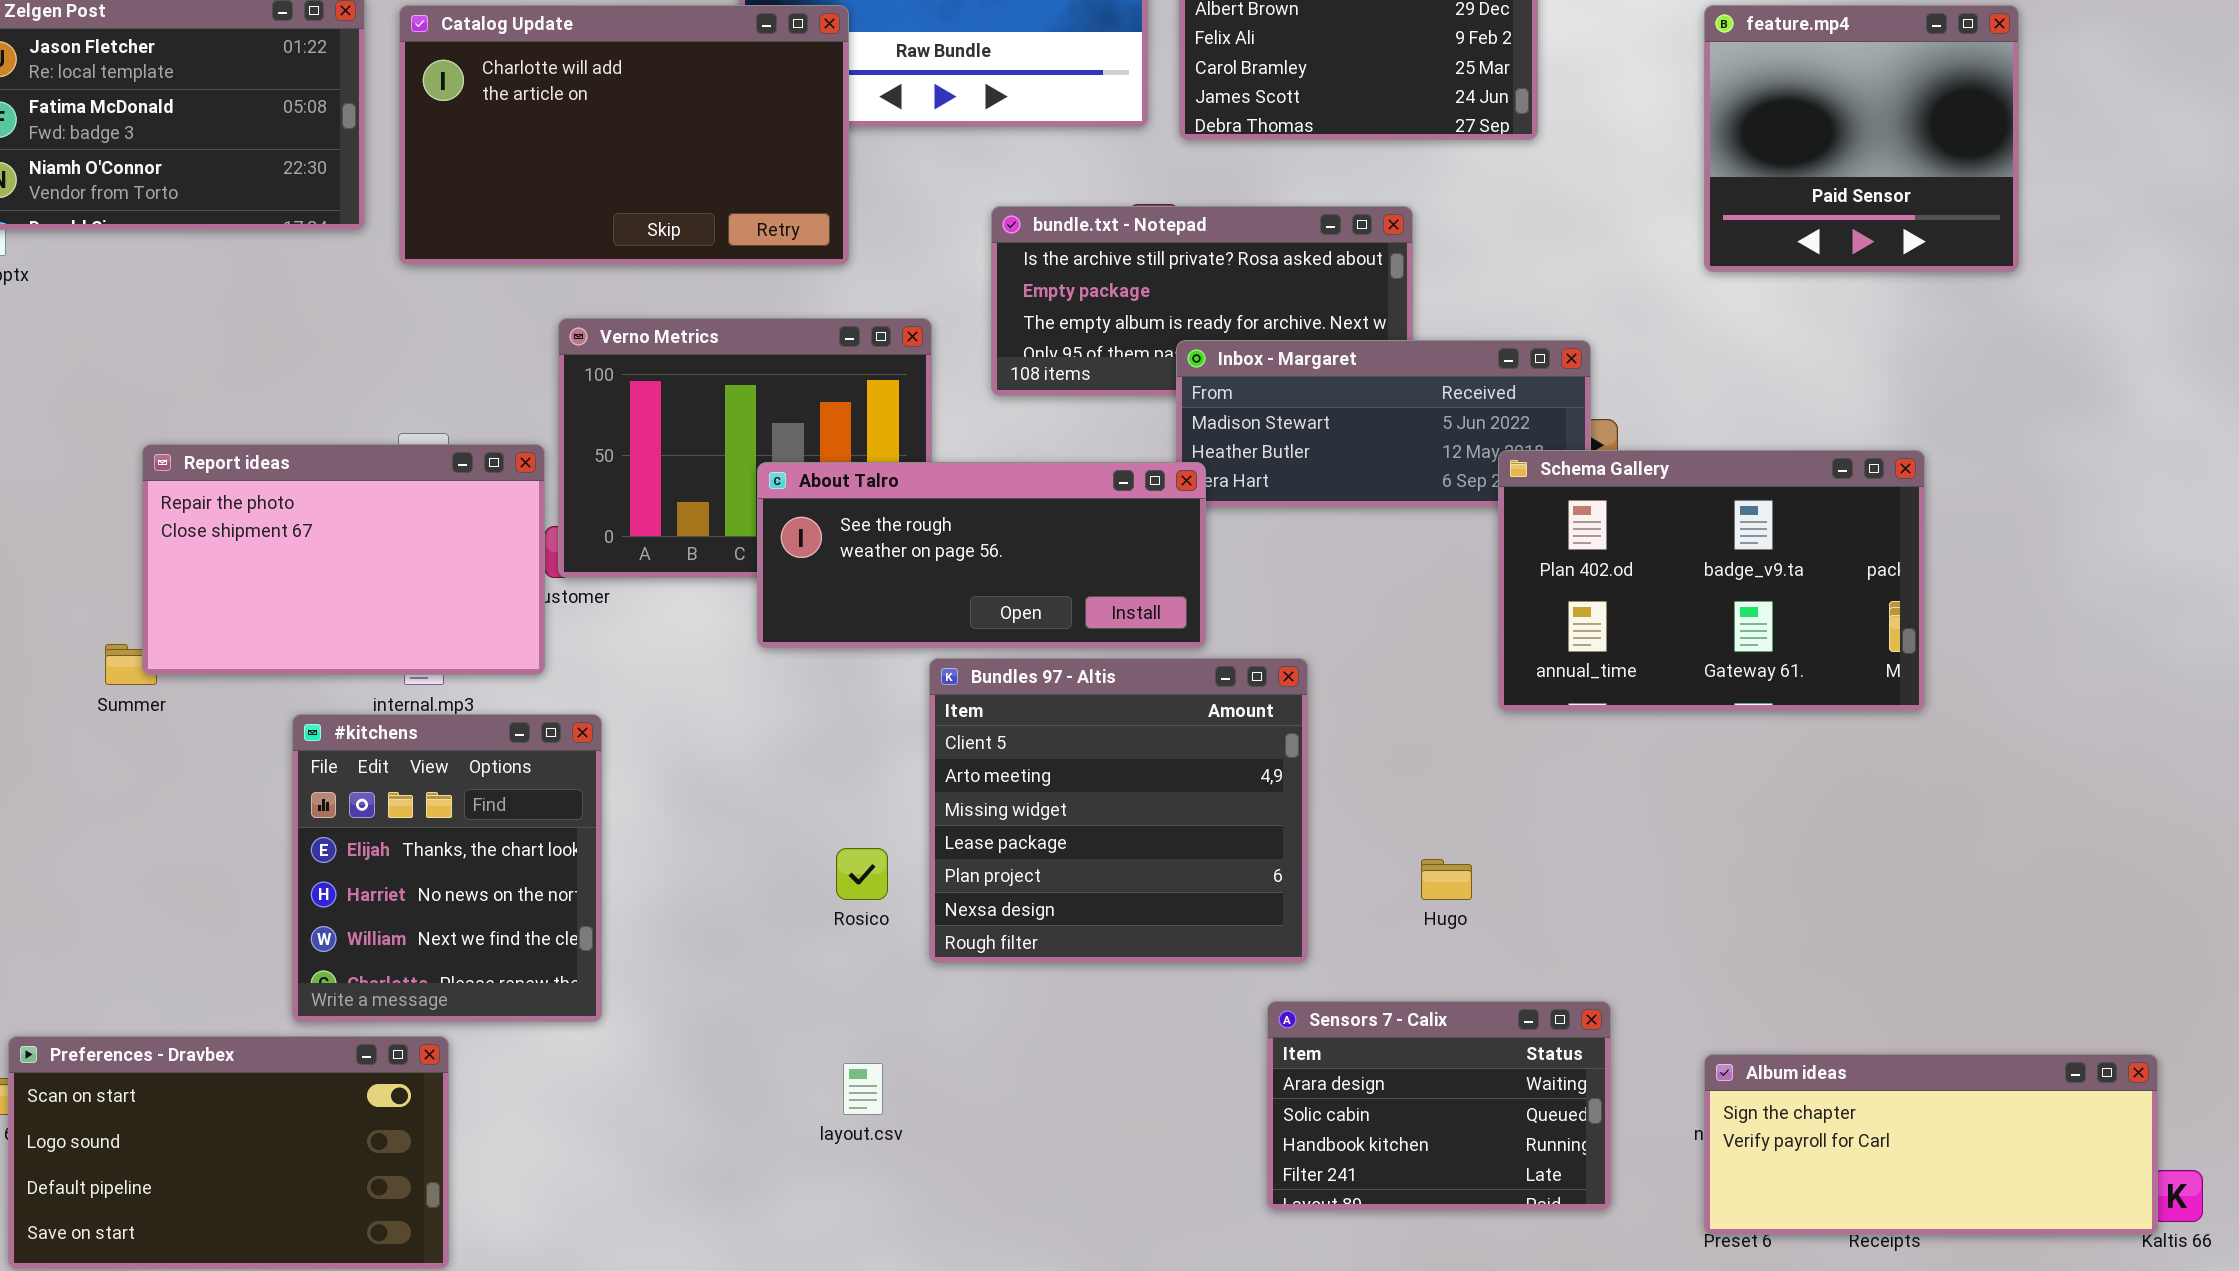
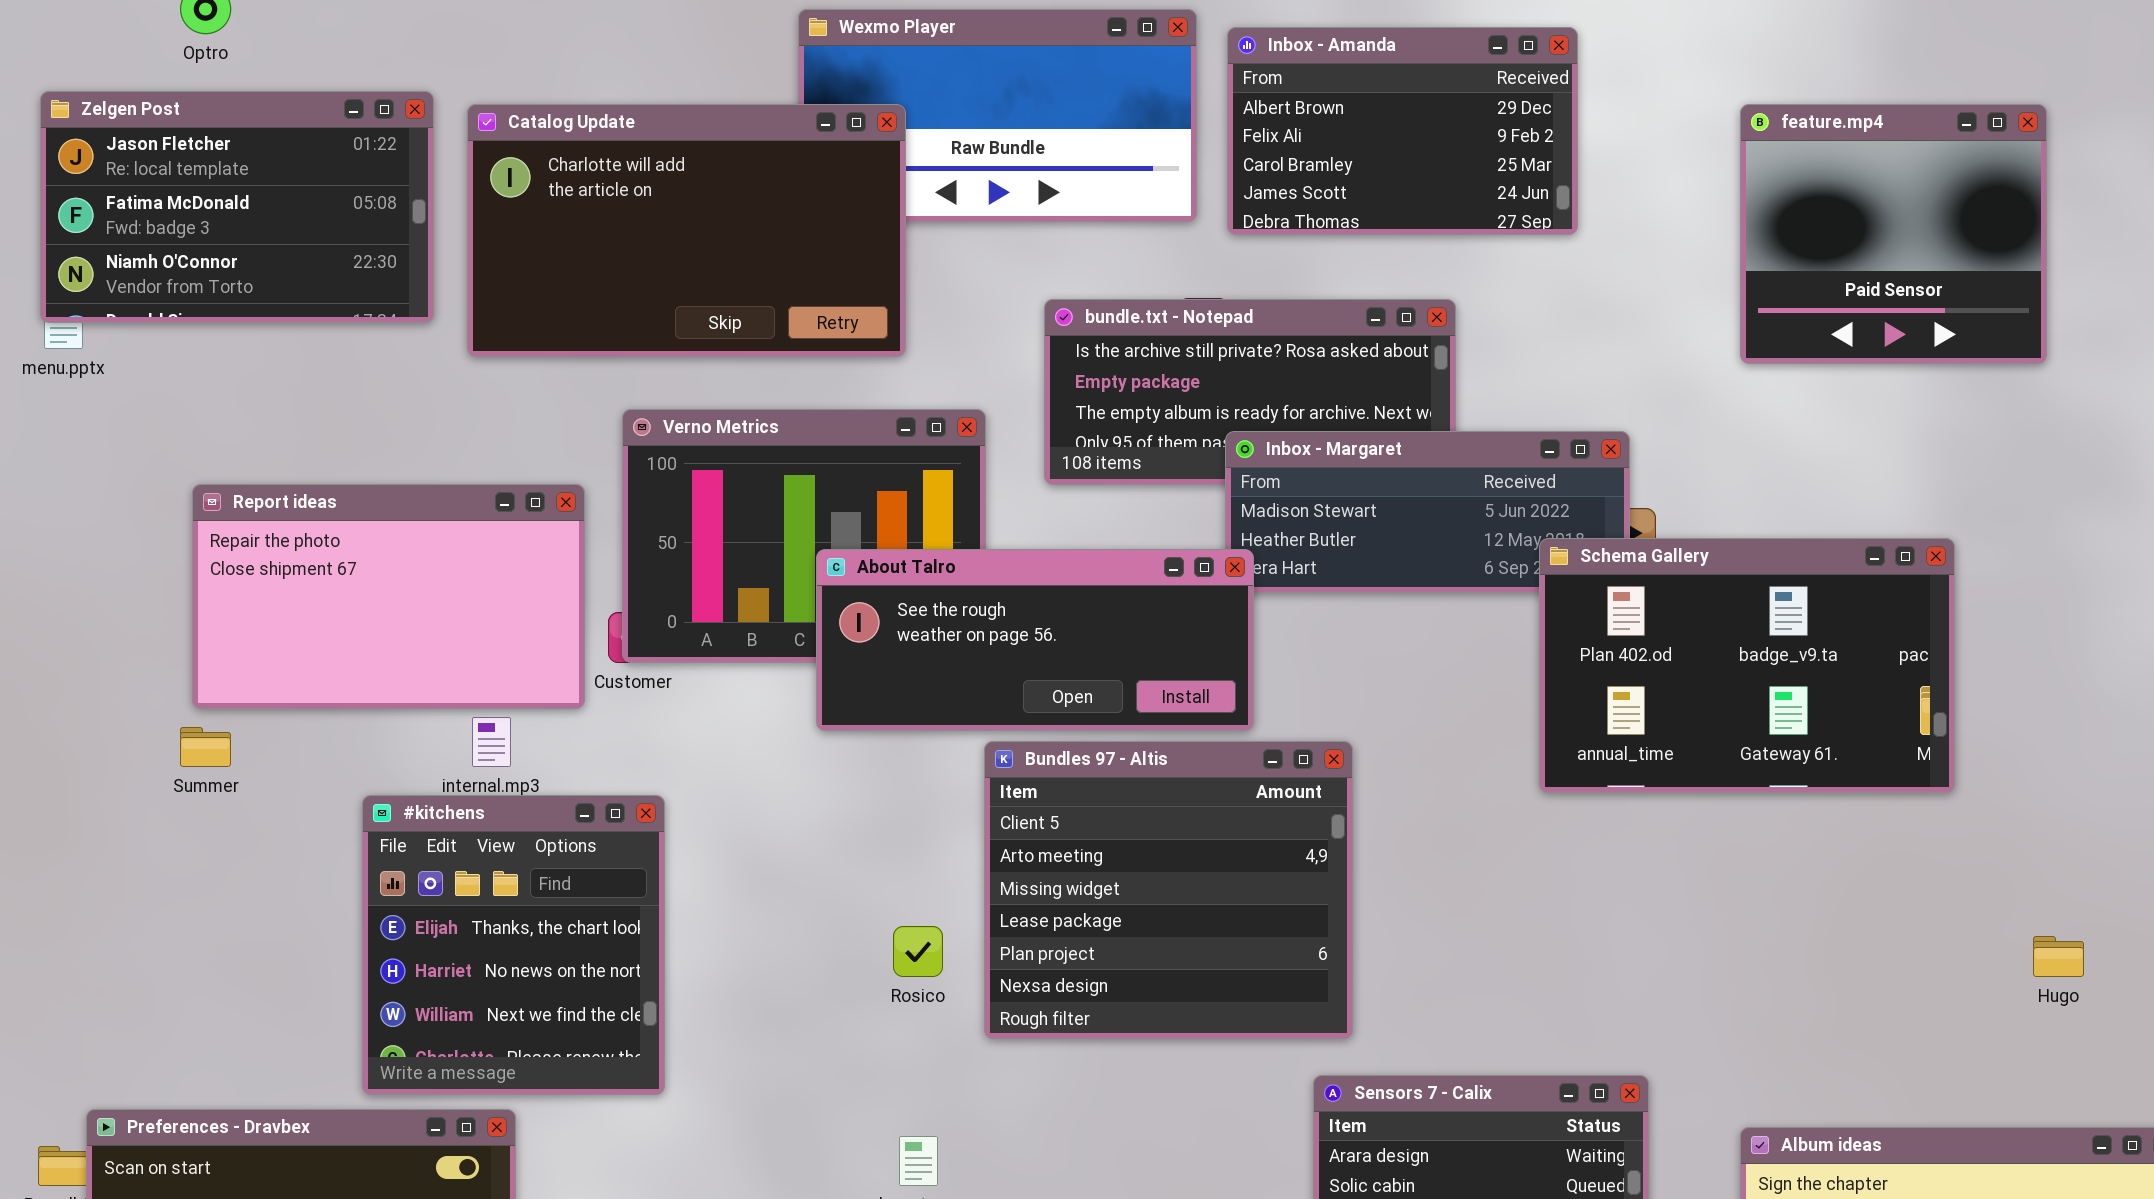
Report ideas: [142,444,545,675] -> [192,484,585,709], moved
Hugo: [1421,859,1472,900] -> [2033,936,2084,977], moved

